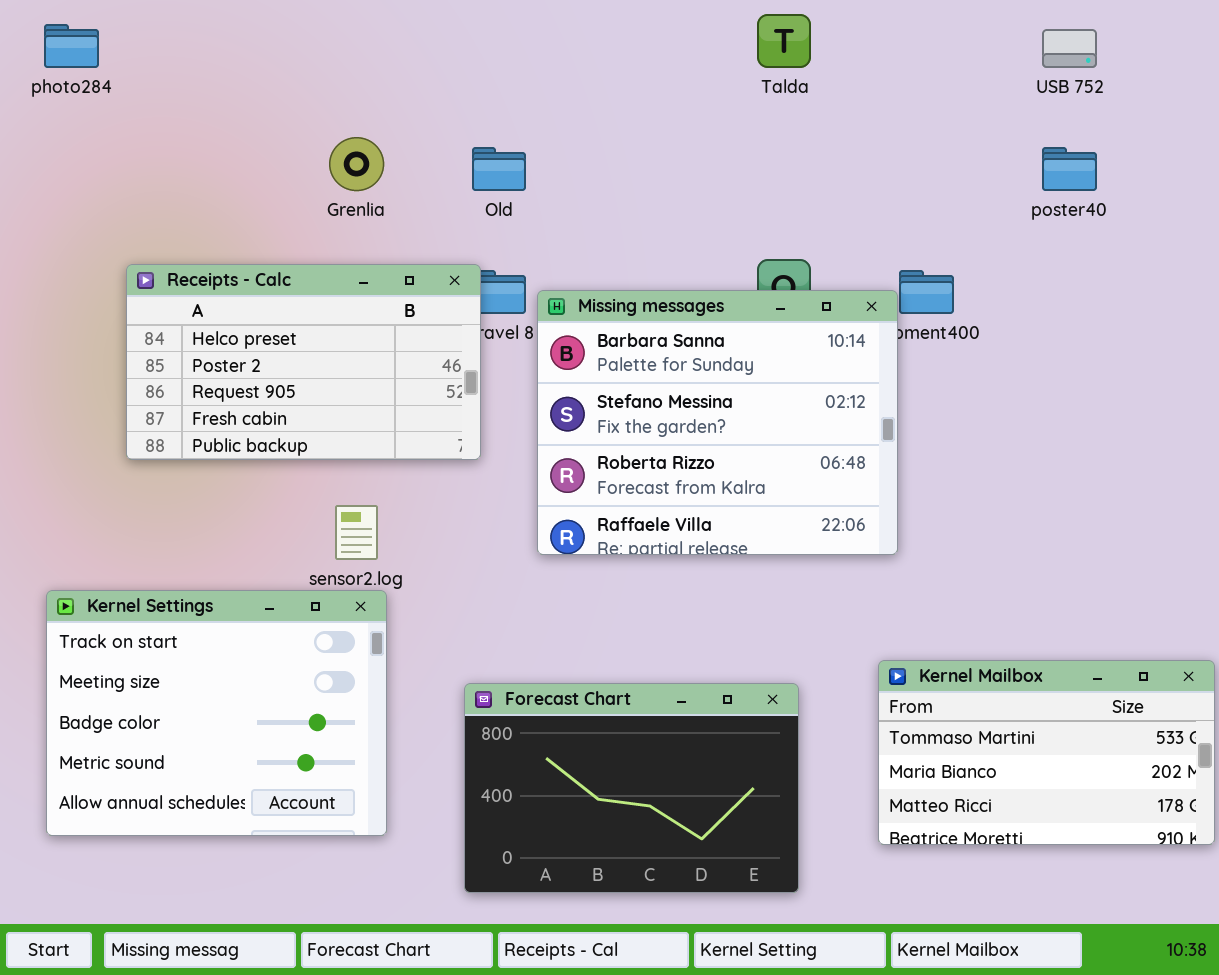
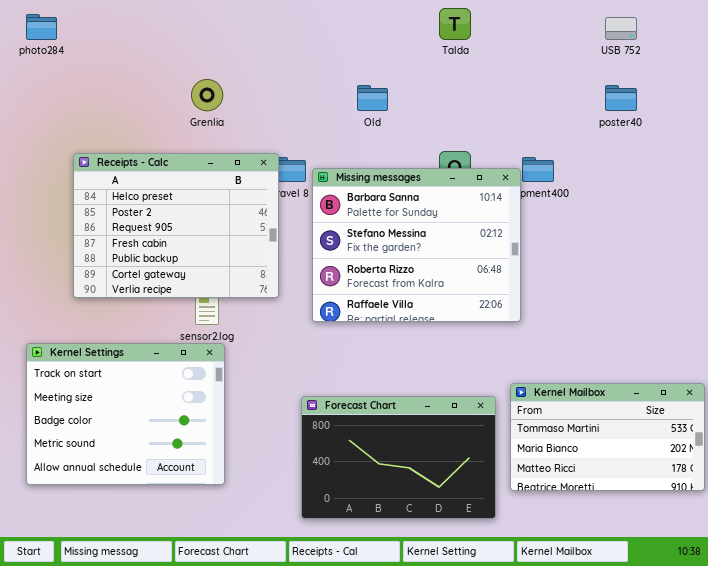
Old: [472,147,526,191] -> [357,85,388,111], moved
Receipts - Calc: [126,264,481,460] -> [73,153,279,298], resized
Forecast Chart: [464,683,799,893] -> [301,396,496,519], moved

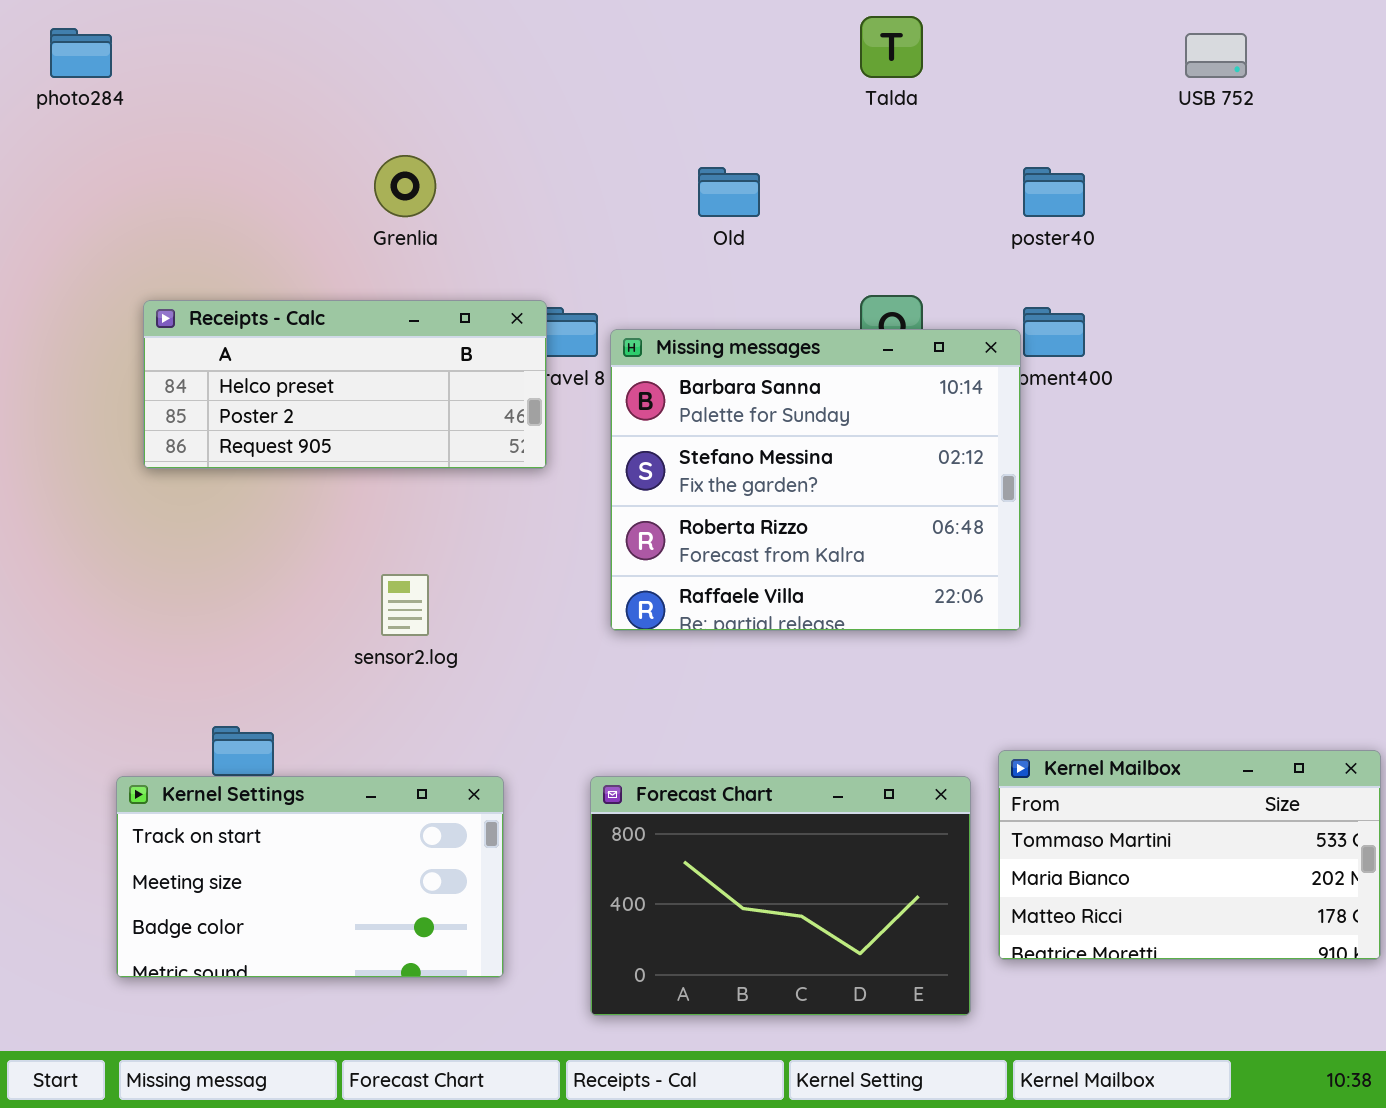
poster40: [605,85,637,111] -> [1023,167,1085,217], moved
Receipts - Calc: [73,153,279,298] -> [143,300,547,469], resized
Kernel Settings: [26,343,225,485] -> [116,776,504,978], moved, resized

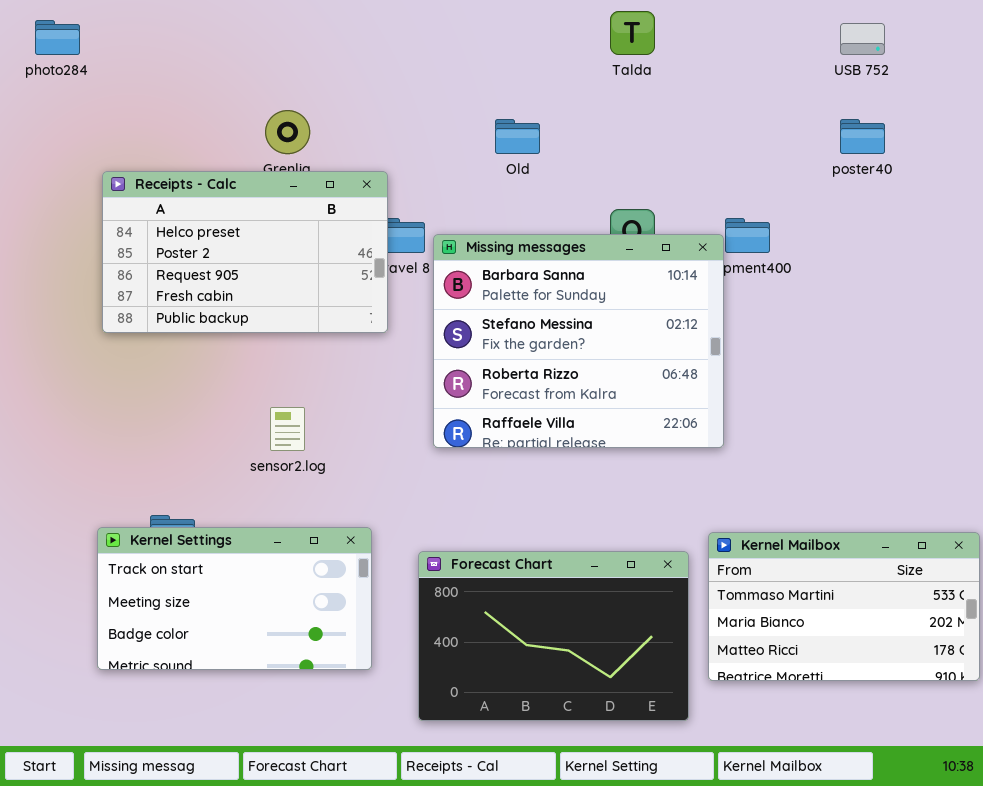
poster40: [1023,167,1085,217] -> [840,119,885,154], moved
Receipts - Calc: [143,300,547,469] -> [102,171,388,333], resized
Kernel Settings: [116,776,504,978] -> [97,527,372,670], moved

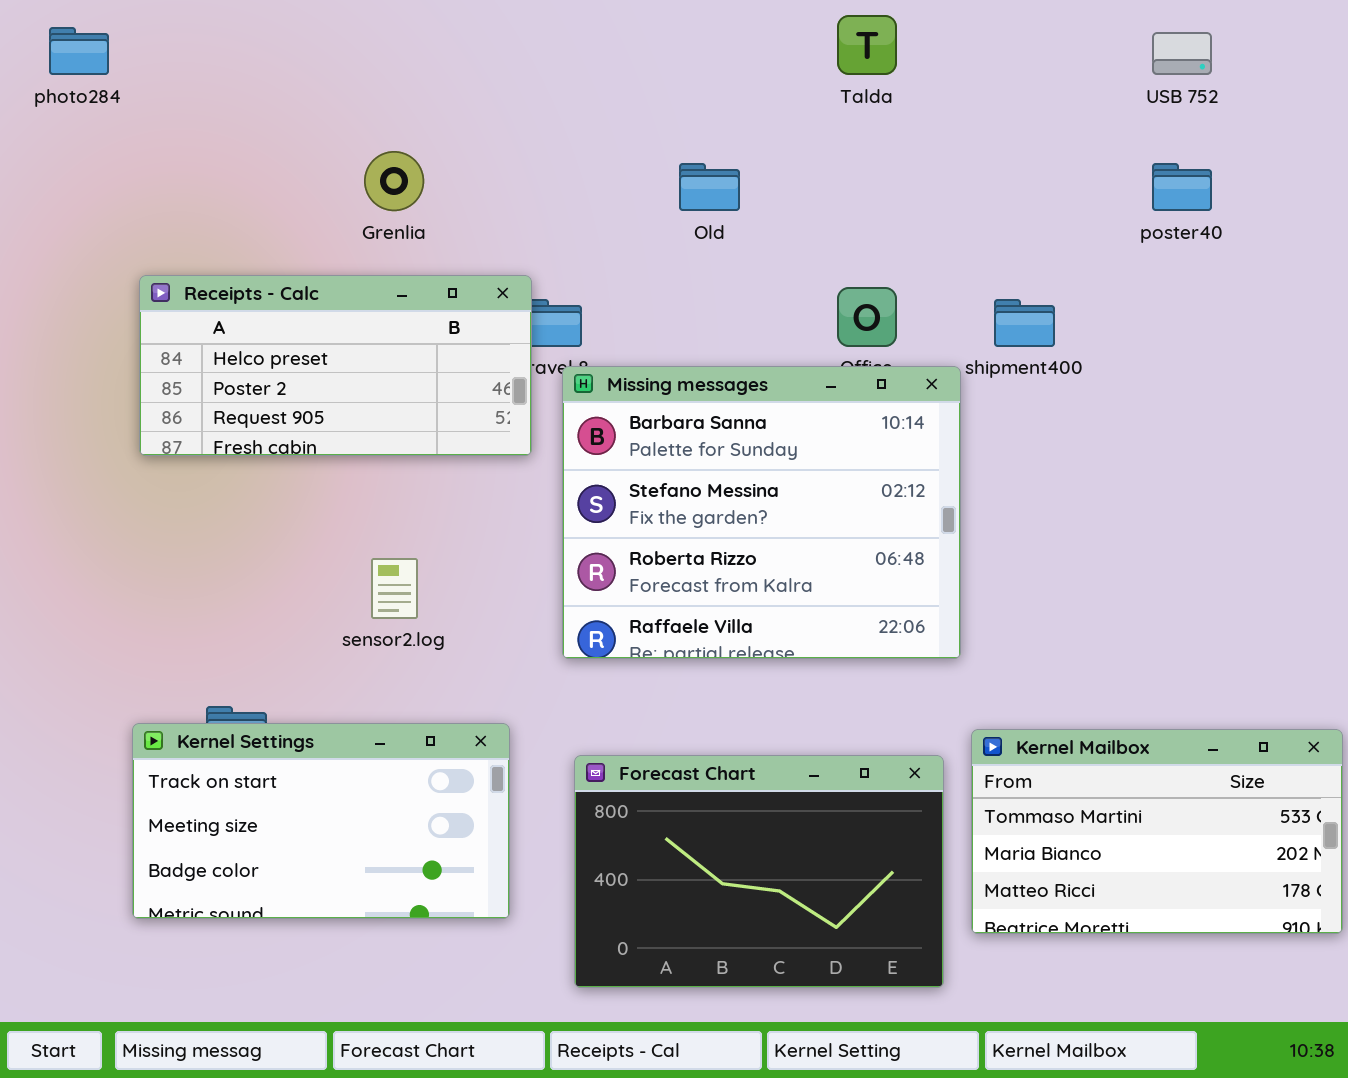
Receipts - Calc: [102,171,388,333] -> [139,275,532,456], resized
Missing messages: [433,234,724,448] -> [562,366,961,659], moved

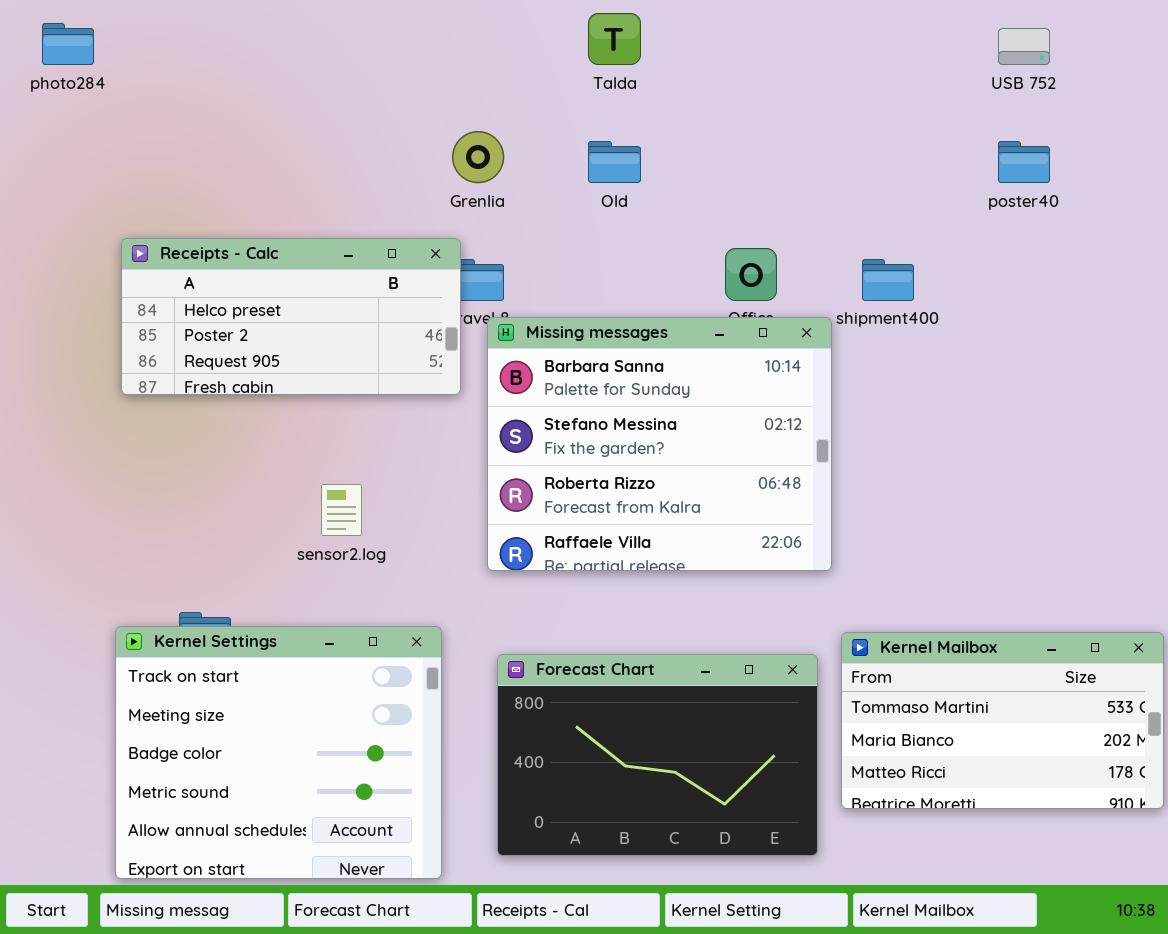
Talda: [837,15,897,75] -> [588,13,641,65], moved
Grenlia: [364,151,424,211] -> [452,131,504,183], moved
Kernel Settings: [132,723,510,919] -> [115,626,442,879], resized

